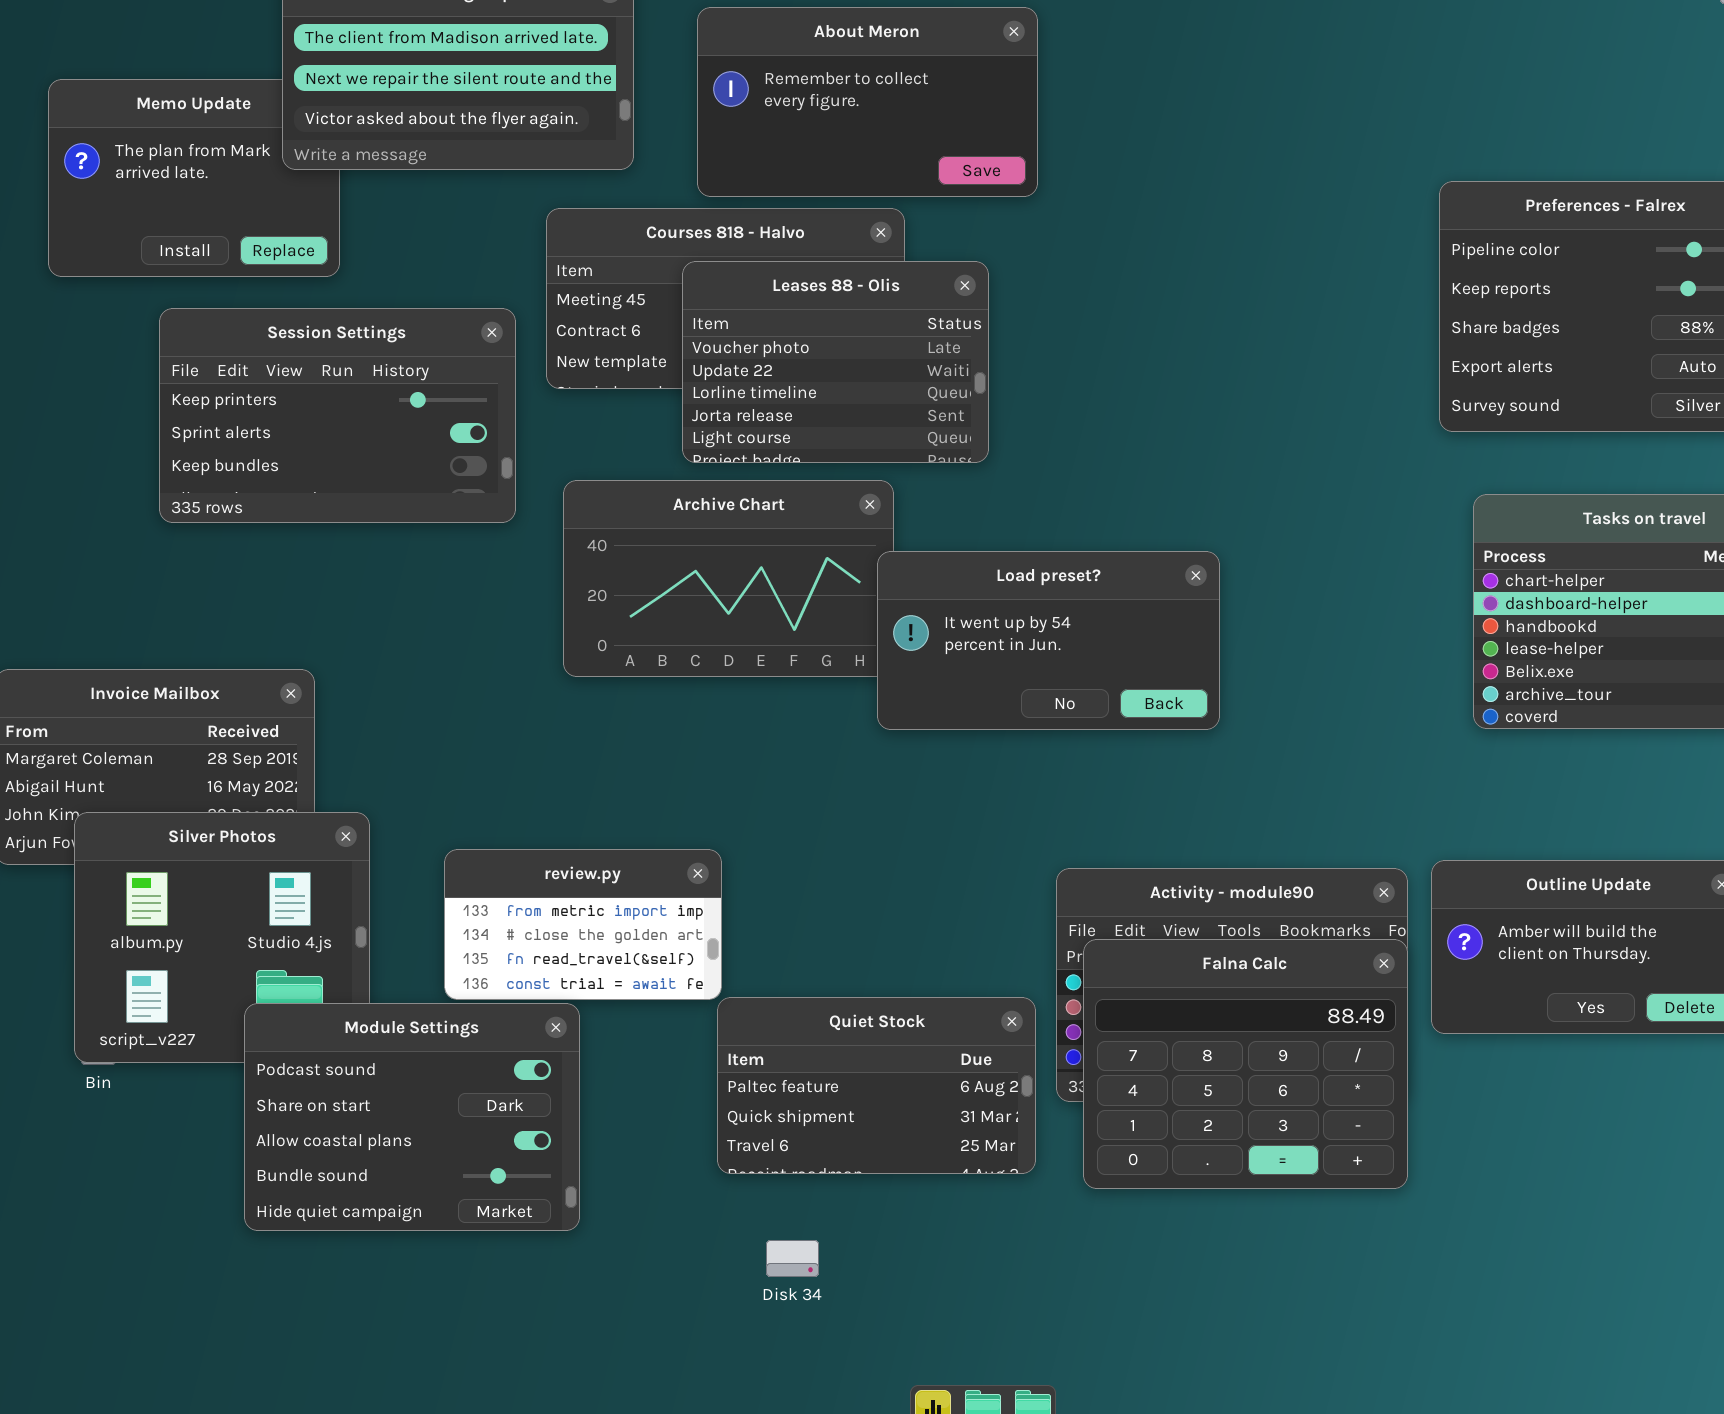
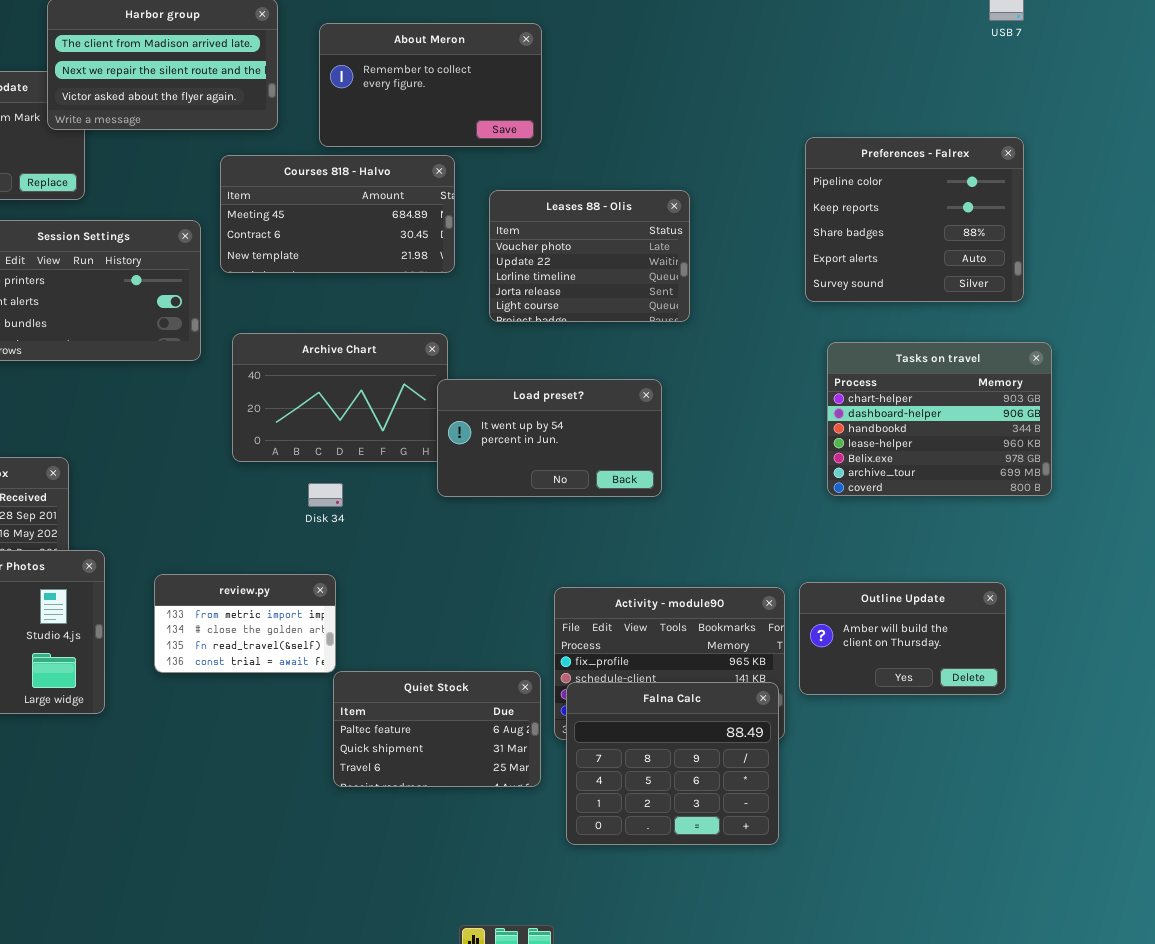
Leases 88 - Olis: [682,261,989,463] -> [489,190,690,322], moved
Falna Calc: [1083,939,1408,1189] -> [566,682,779,845], moved
Module Settings: [244,1003,580,1231] -> none, closed
Disk 34: [766,1240,819,1277] -> [308,483,343,507], moved

